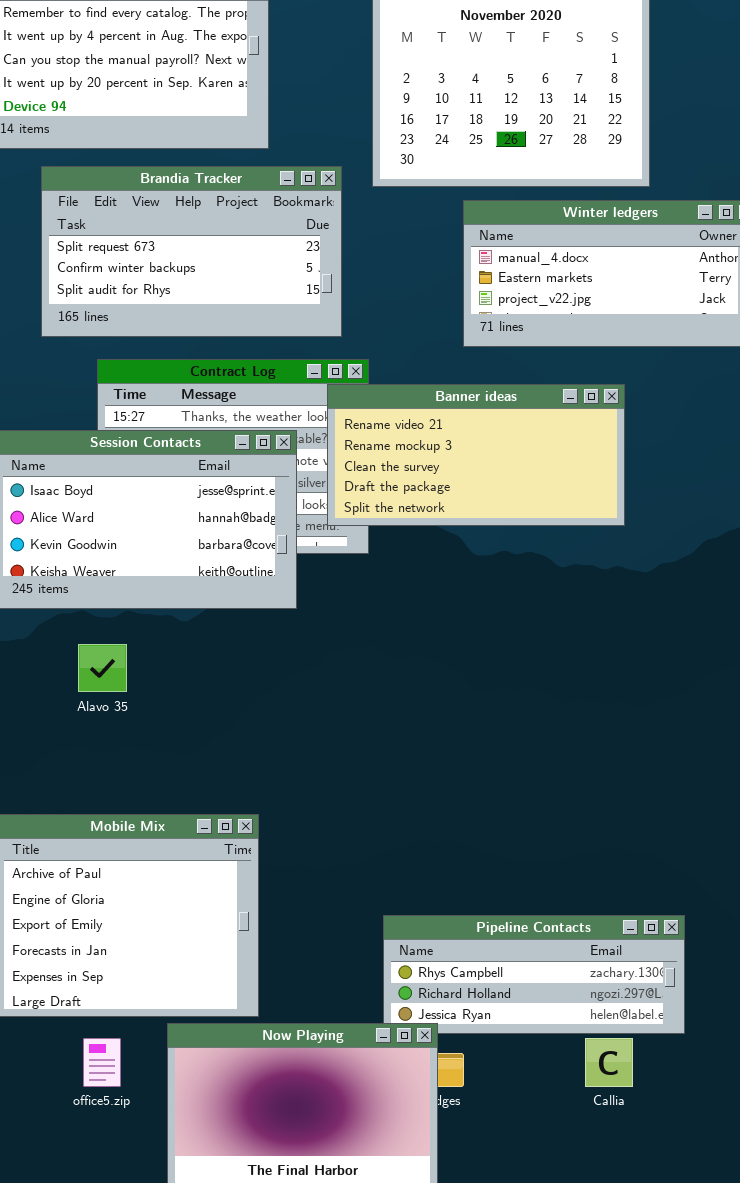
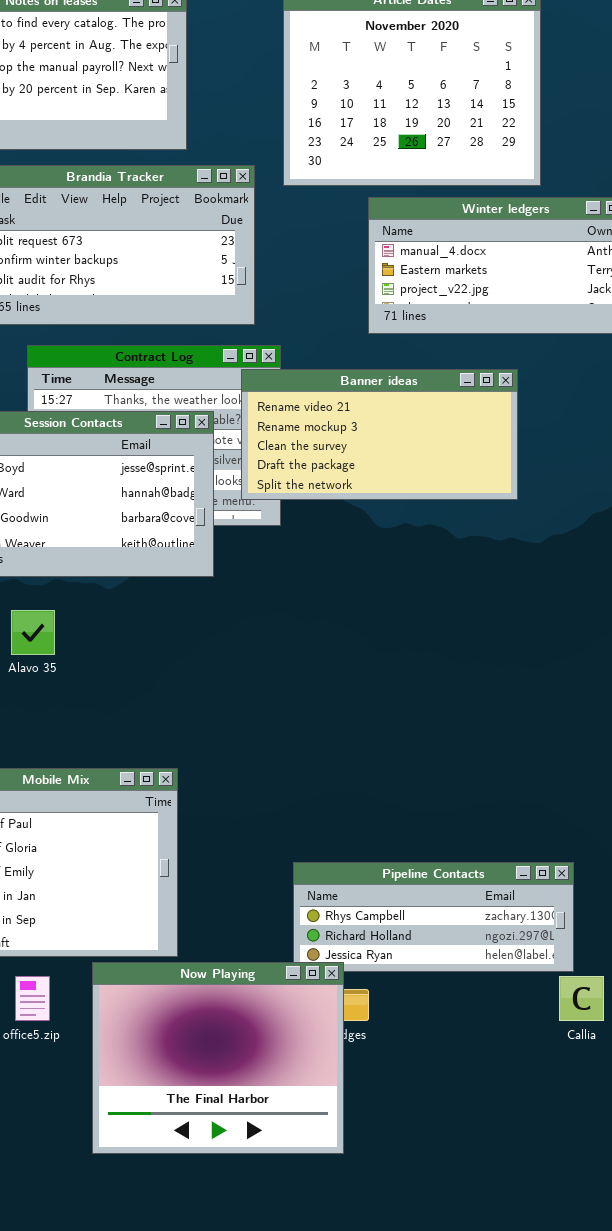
Callia: [585,1038,633,1087] -> [559,976,604,1021], moved

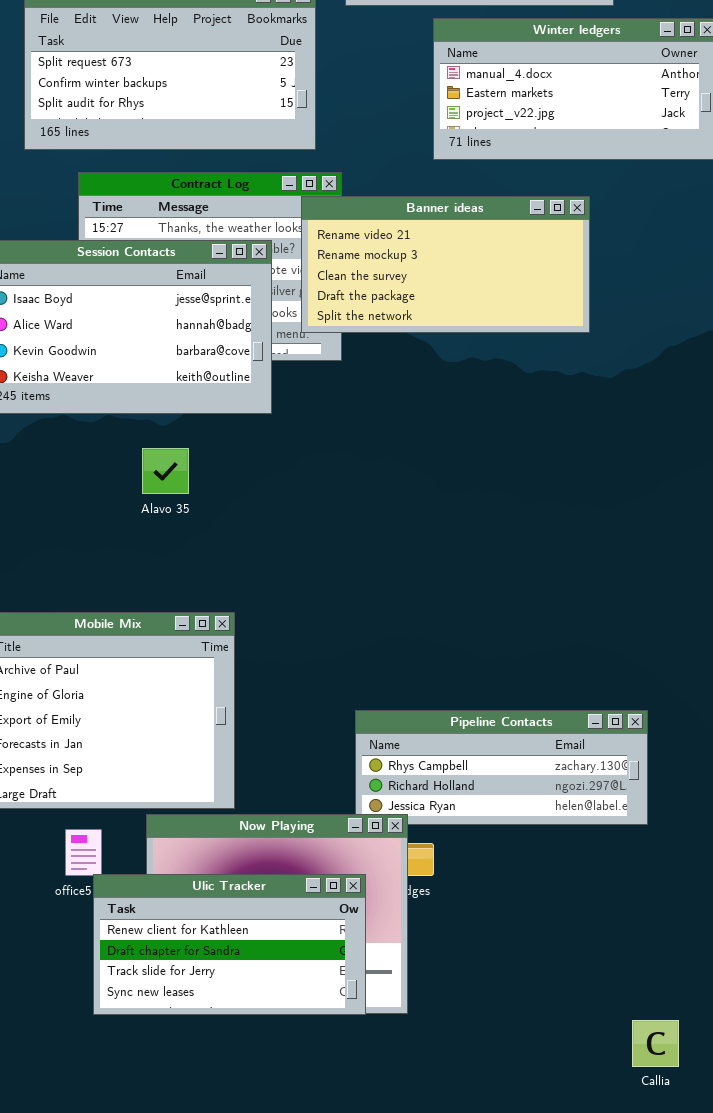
Alavo 35: [11,610,55,655] -> [142,448,189,494], moved
Callia: [559,976,604,1021] -> [632,1020,679,1067], moved
Ulic Tracker: none -> [93,874,366,1015], opened

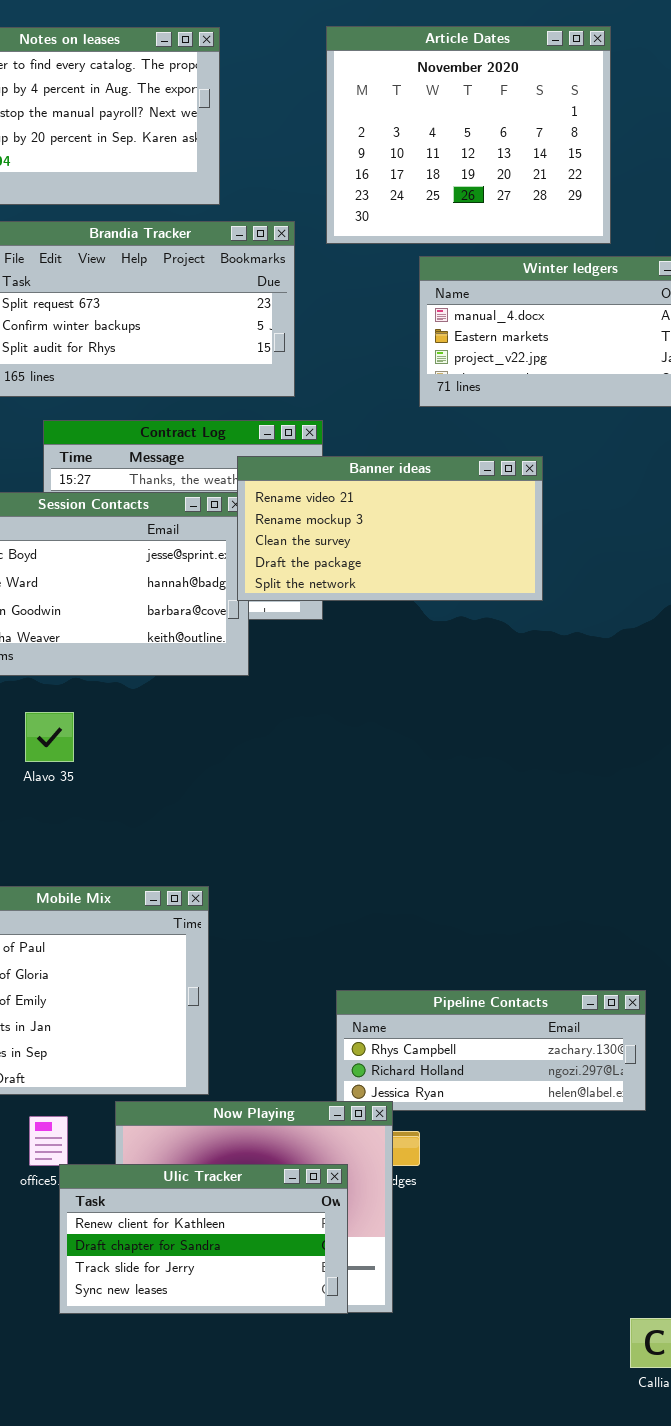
Banner ideas: [301,196,590,333] -> [237,456,543,601], moved
Alavo 35: [142,448,189,494] -> [25,712,74,762], moved

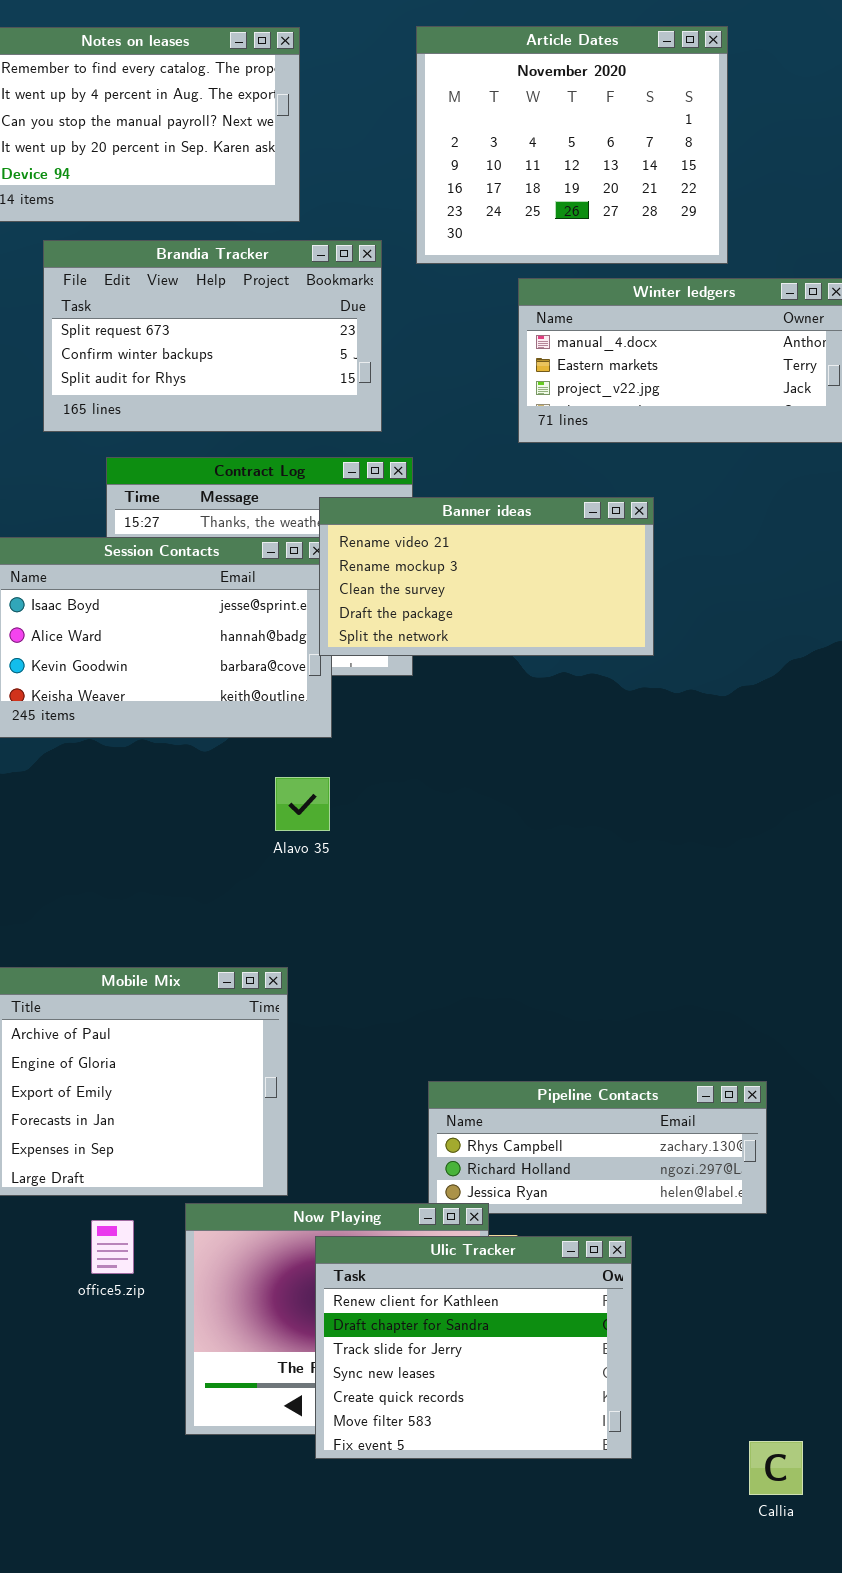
Alavo 35: [25,712,74,762] -> [275,777,330,831], moved
Ulic Tracker: [59,1164,348,1314] -> [315,1236,632,1459], moved, resized

